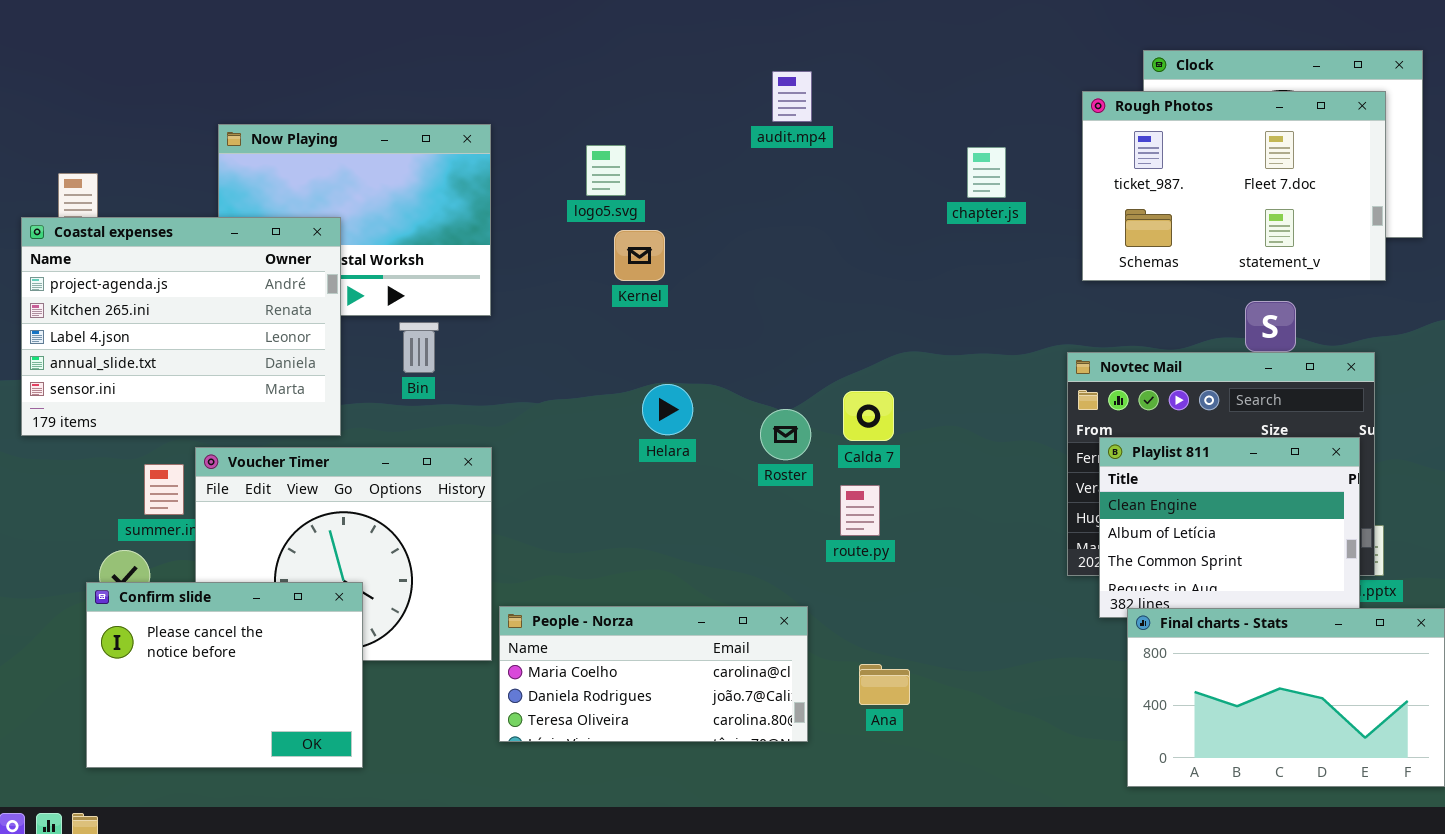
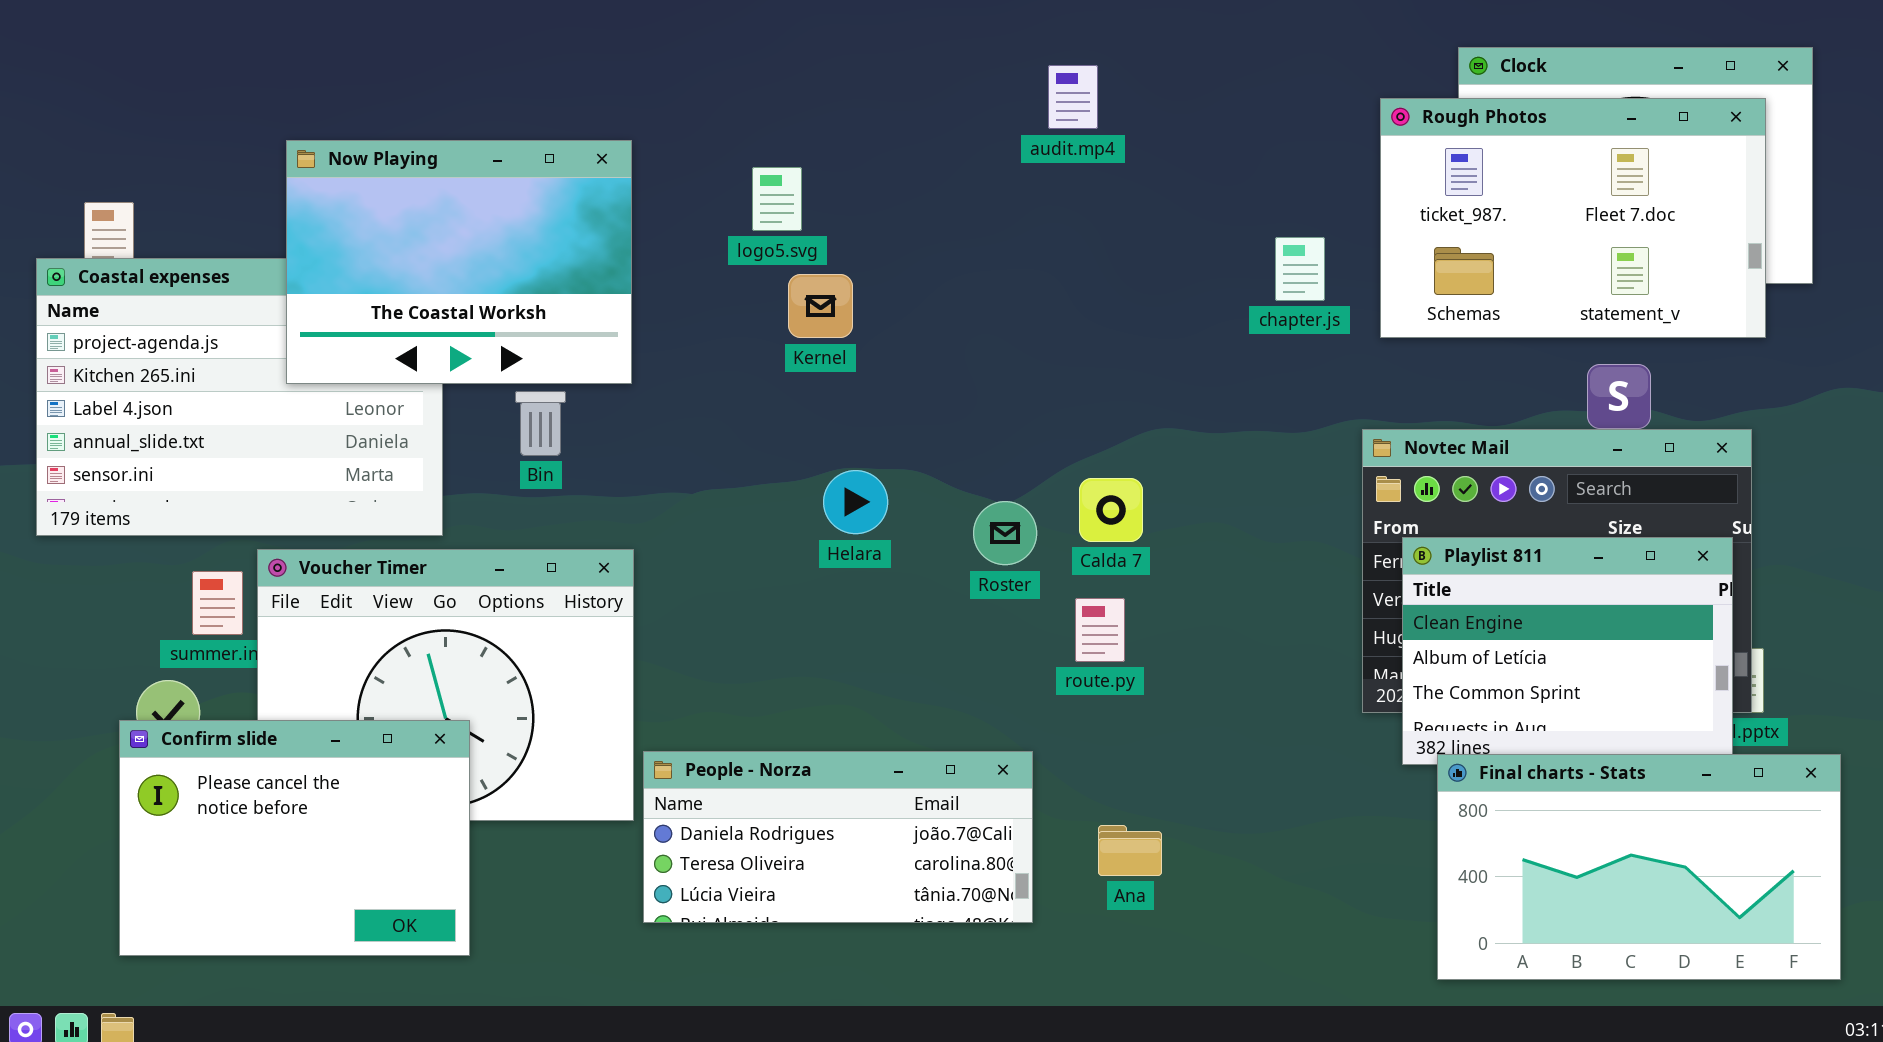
audit.mp4: [772,71,812,122] -> [1048,65,1098,129], moved
Now Playing: [218,124,491,316] -> [286,140,632,384], raised
chapter.js: [967,147,1006,198] -> [1275,237,1325,301], moved
People - Norza: [499,606,808,742] -> [643,751,1033,923], scrolled down 1 row

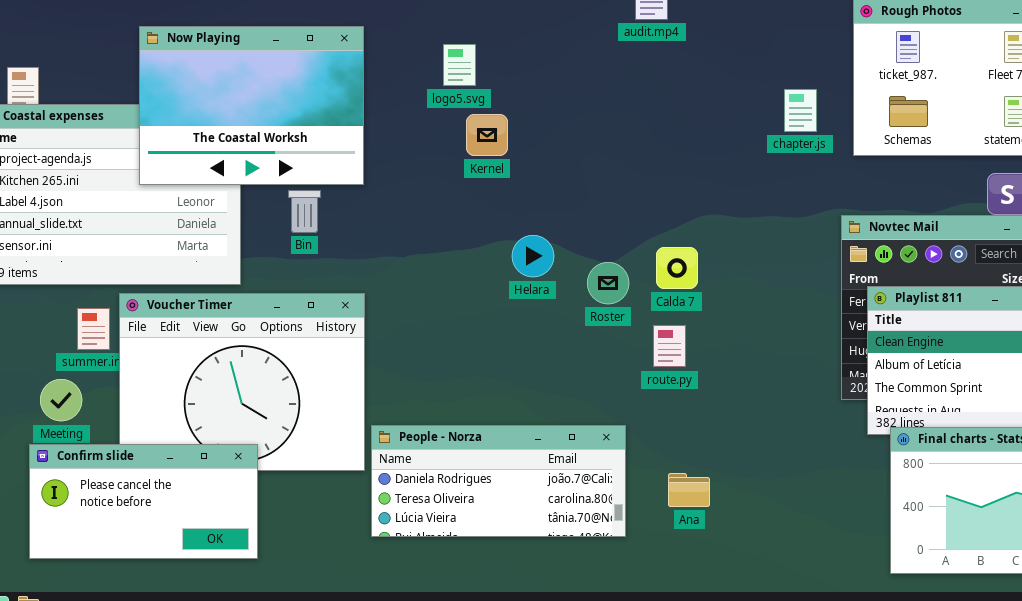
Helara: [823,470,888,534] -> [512,235,554,277], moved
Confirm slide: [119,720,470,956] -> [29,444,258,559], resized

